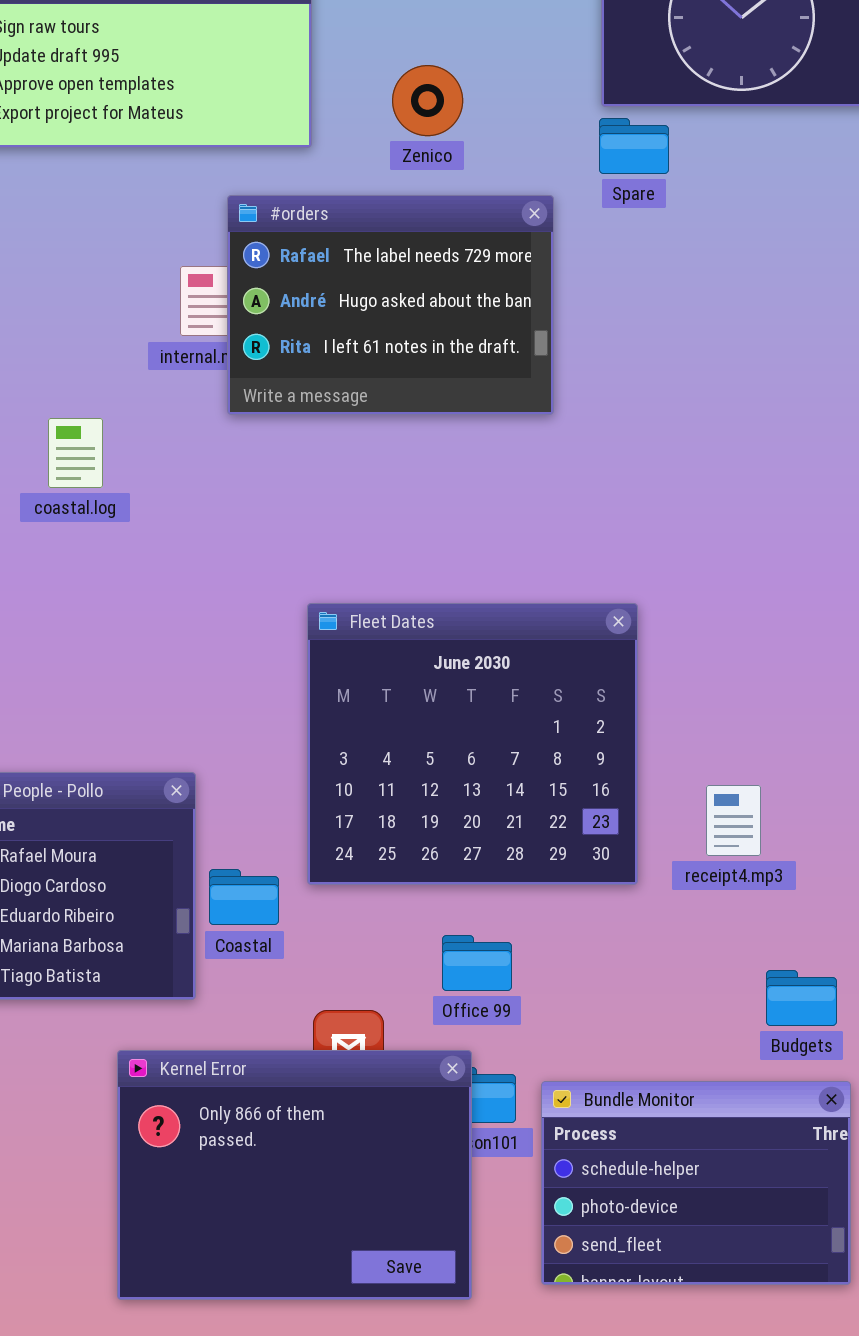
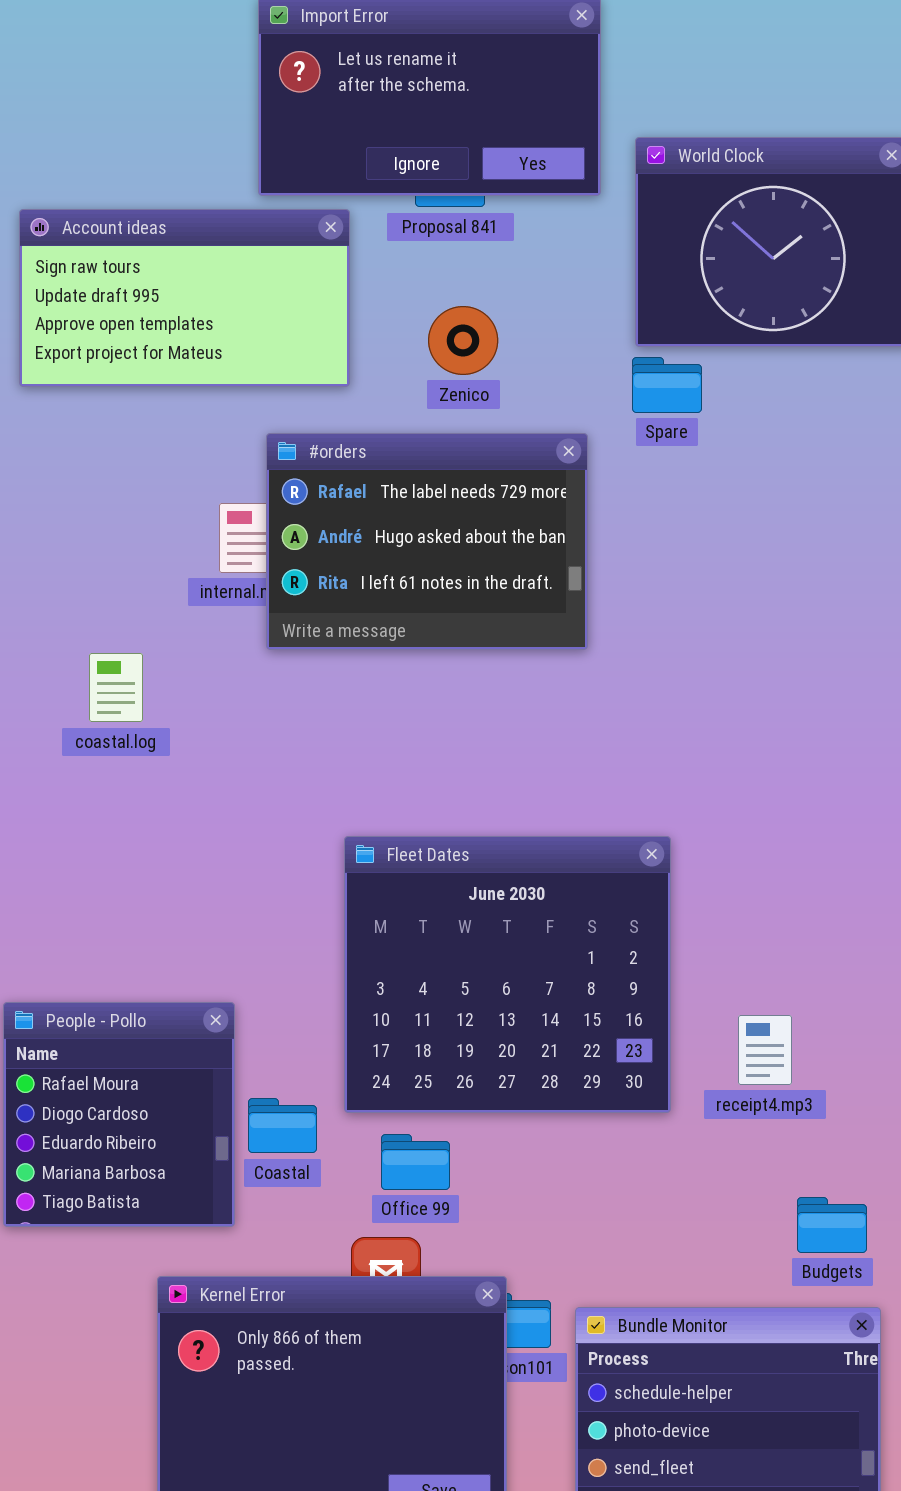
Office 99: [442,935,512,991] -> [381,1134,450,1190], moved

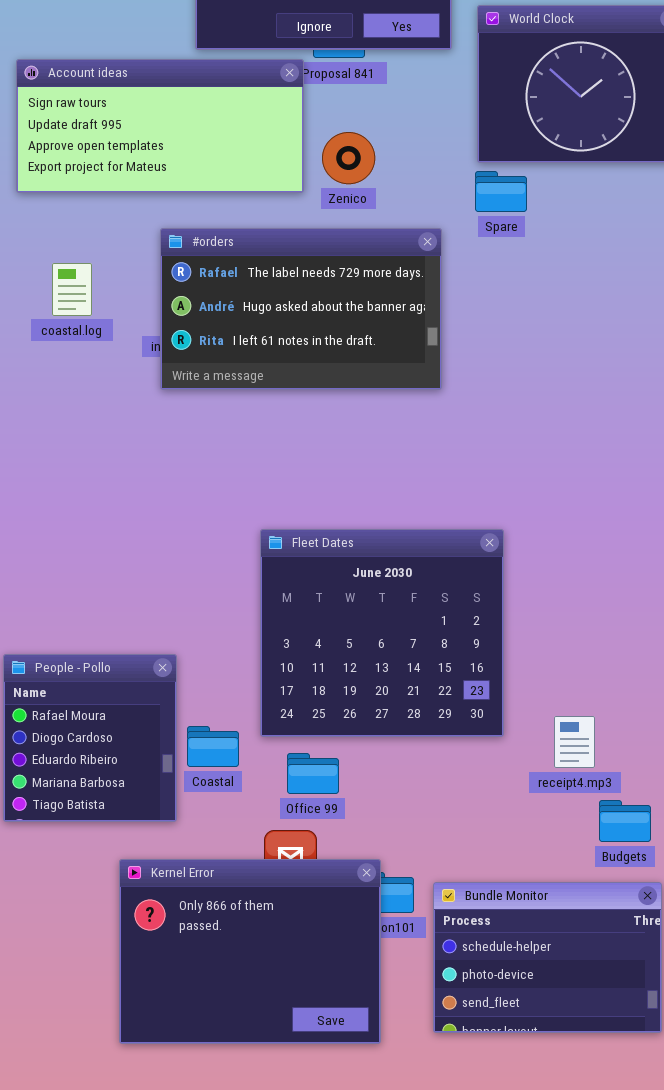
Account ideas: [19,209,350,387] -> [16,59,304,193], resized
#orders: [266,433,588,650] -> [160,228,442,390], resized
coastal.log: [89,653,143,722] -> [52,263,92,316], moved
receipt4.mp3: [738,1015,792,1085] -> [554,716,595,768], moved

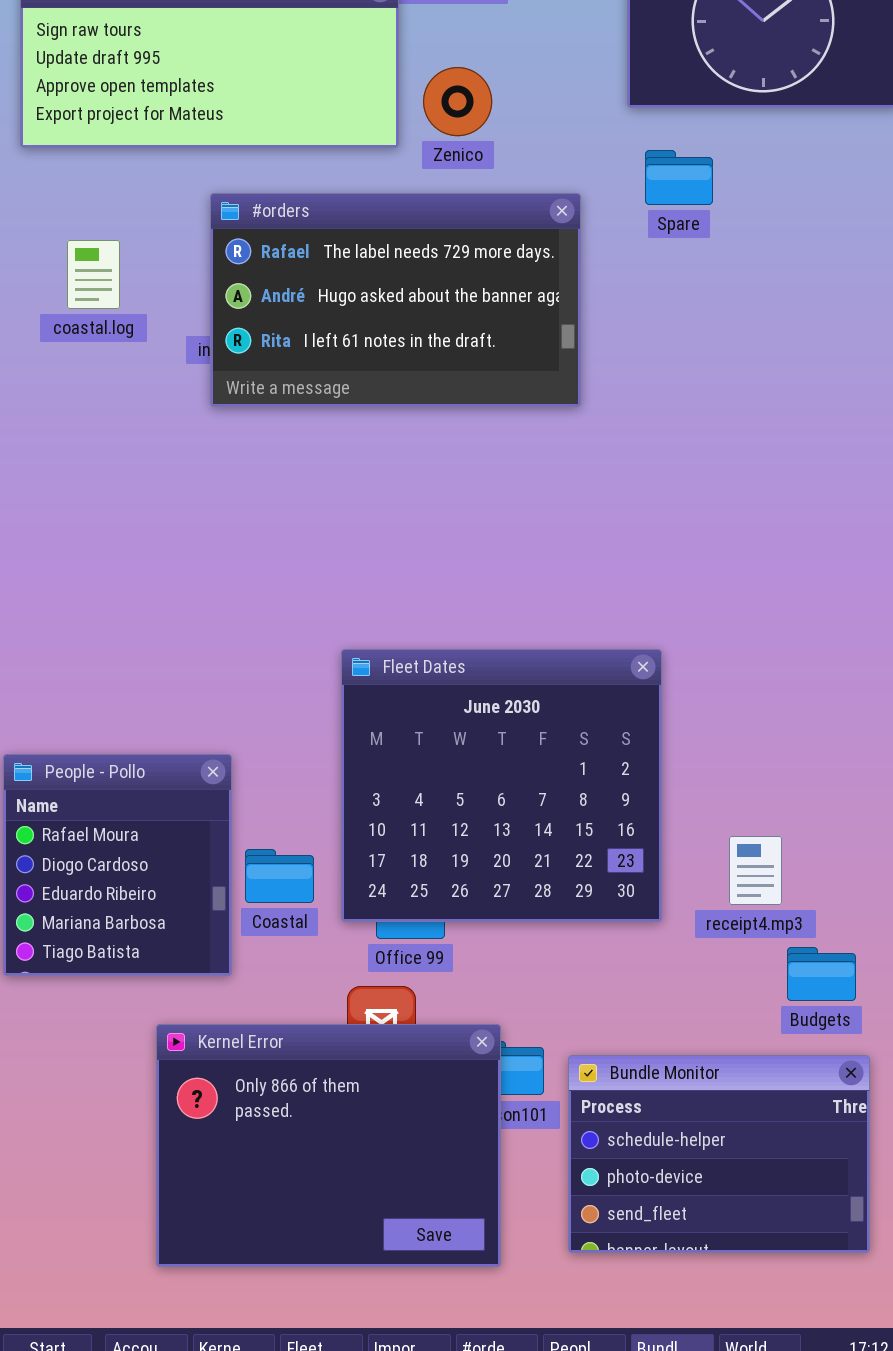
Spare: [475,171,527,212] -> [645,150,713,205], moved
Fleet Dates: [260,529,504,737] -> [341,649,662,922], moved

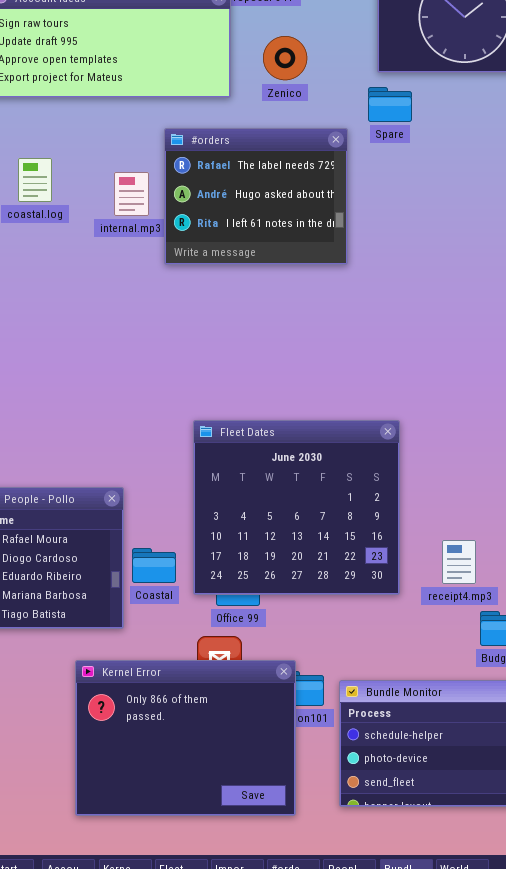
Zenico: [423,67,492,136] -> [263,36,307,80], moved
Spare: [645,150,713,205] -> [368,87,412,122], moved
#orders: [210,193,581,407] -> [164,128,348,265], resized

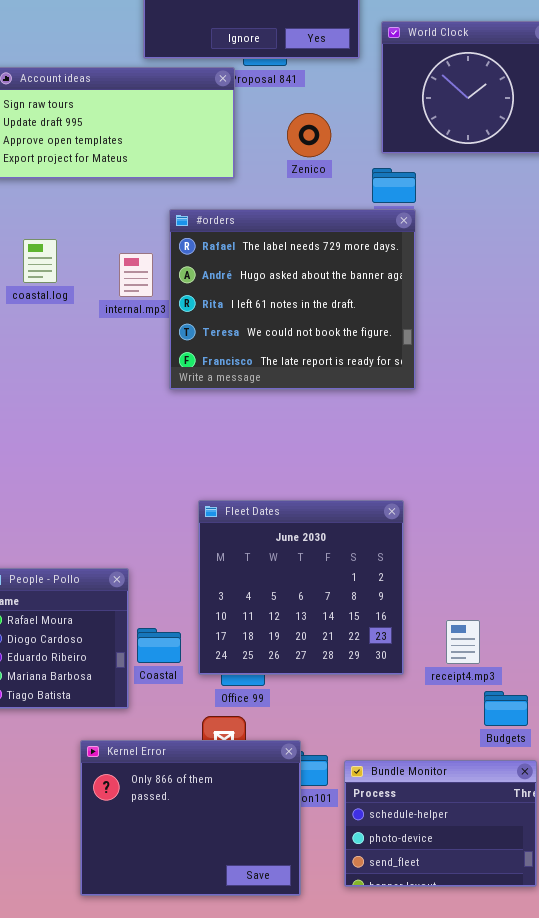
Zenico: [263,36,307,80] -> [287,113,331,157], moved
#orders: [164,128,348,265] -> [169,209,416,390], resized

